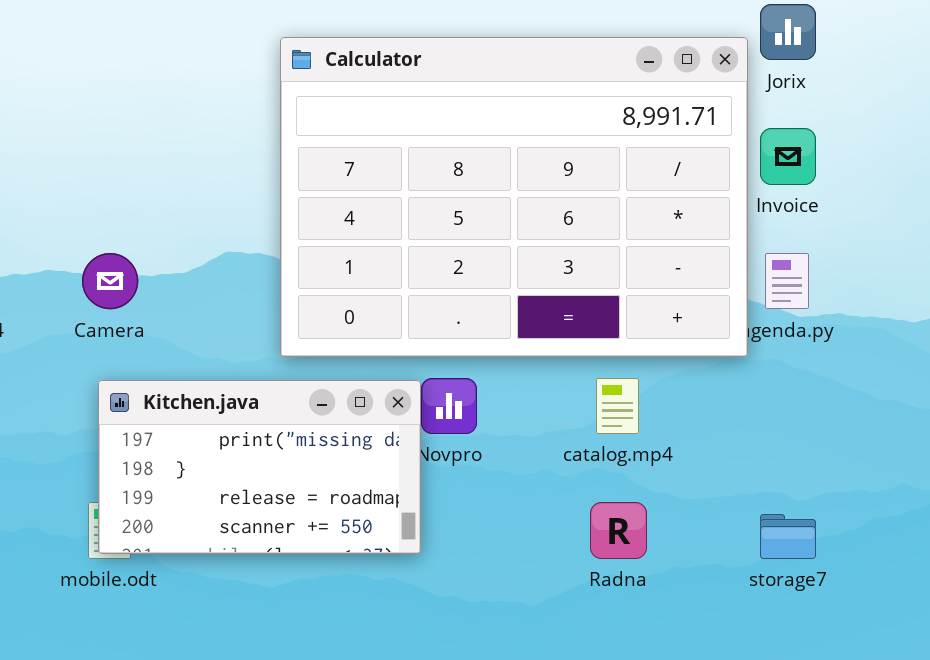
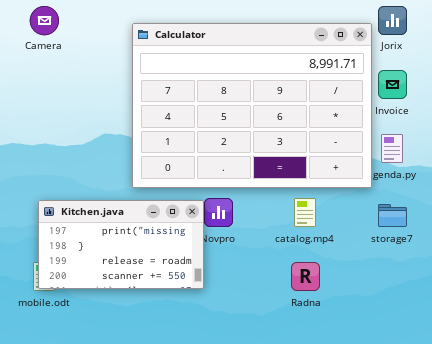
Camera: [82,253,138,309] -> [30,6,59,35], moved
storage7: [760,514,816,559] -> [378,204,407,227], moved

